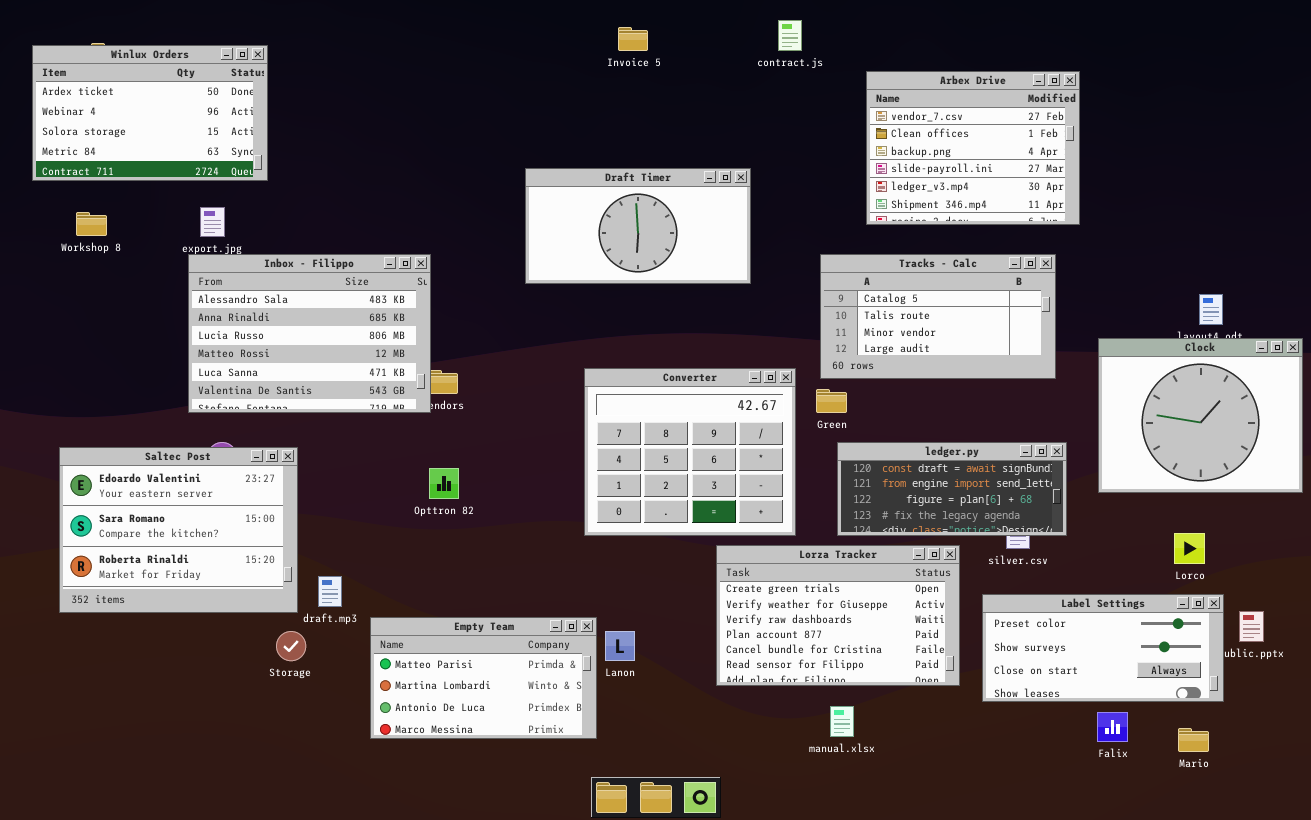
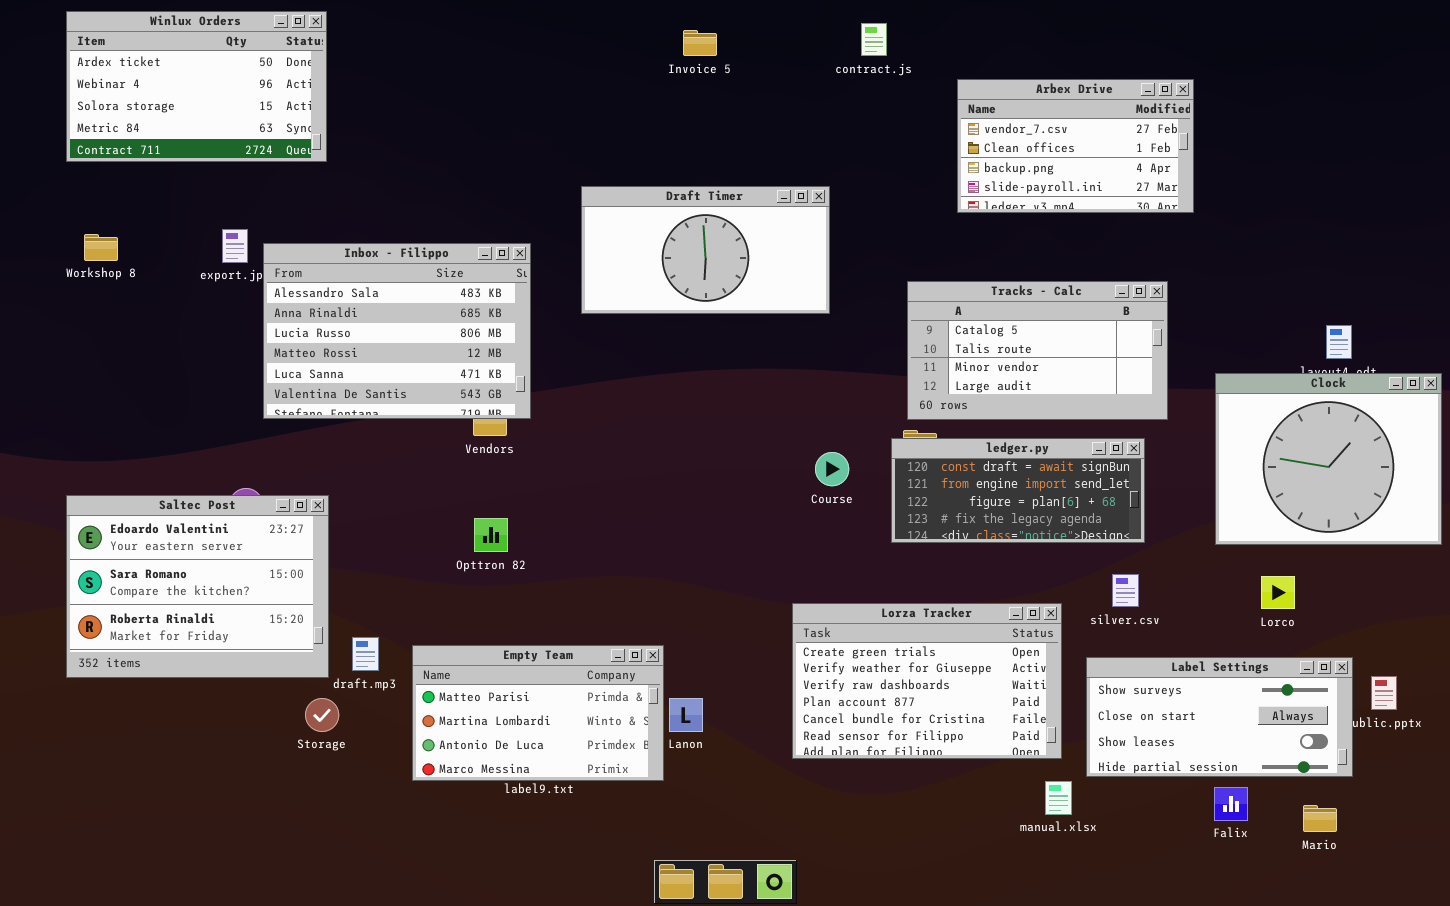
Winlux Orders: [32,45,268,181] -> [66,11,327,162], moved
Arbex Drive: [866,71,1080,225] -> [957,79,1194,213], resized
Inbox - Filippo: [188,254,431,413] -> [263,243,531,419], moved
Converter: [584,368,796,536] -> none, closed
ledger.py: [837,442,1067,536] -> [891,438,1145,543], moved
Lorco: [1174,533,1205,564] -> [1261,576,1295,609], moved
Label Settings: [982,594,1224,702] -> [1086,657,1353,777], scrolled down 1 row
Empty Team: [370,617,597,739] -> [412,645,664,781], moved
manual.xlsx: [830,706,854,737] -> [1045,781,1072,815], moved

